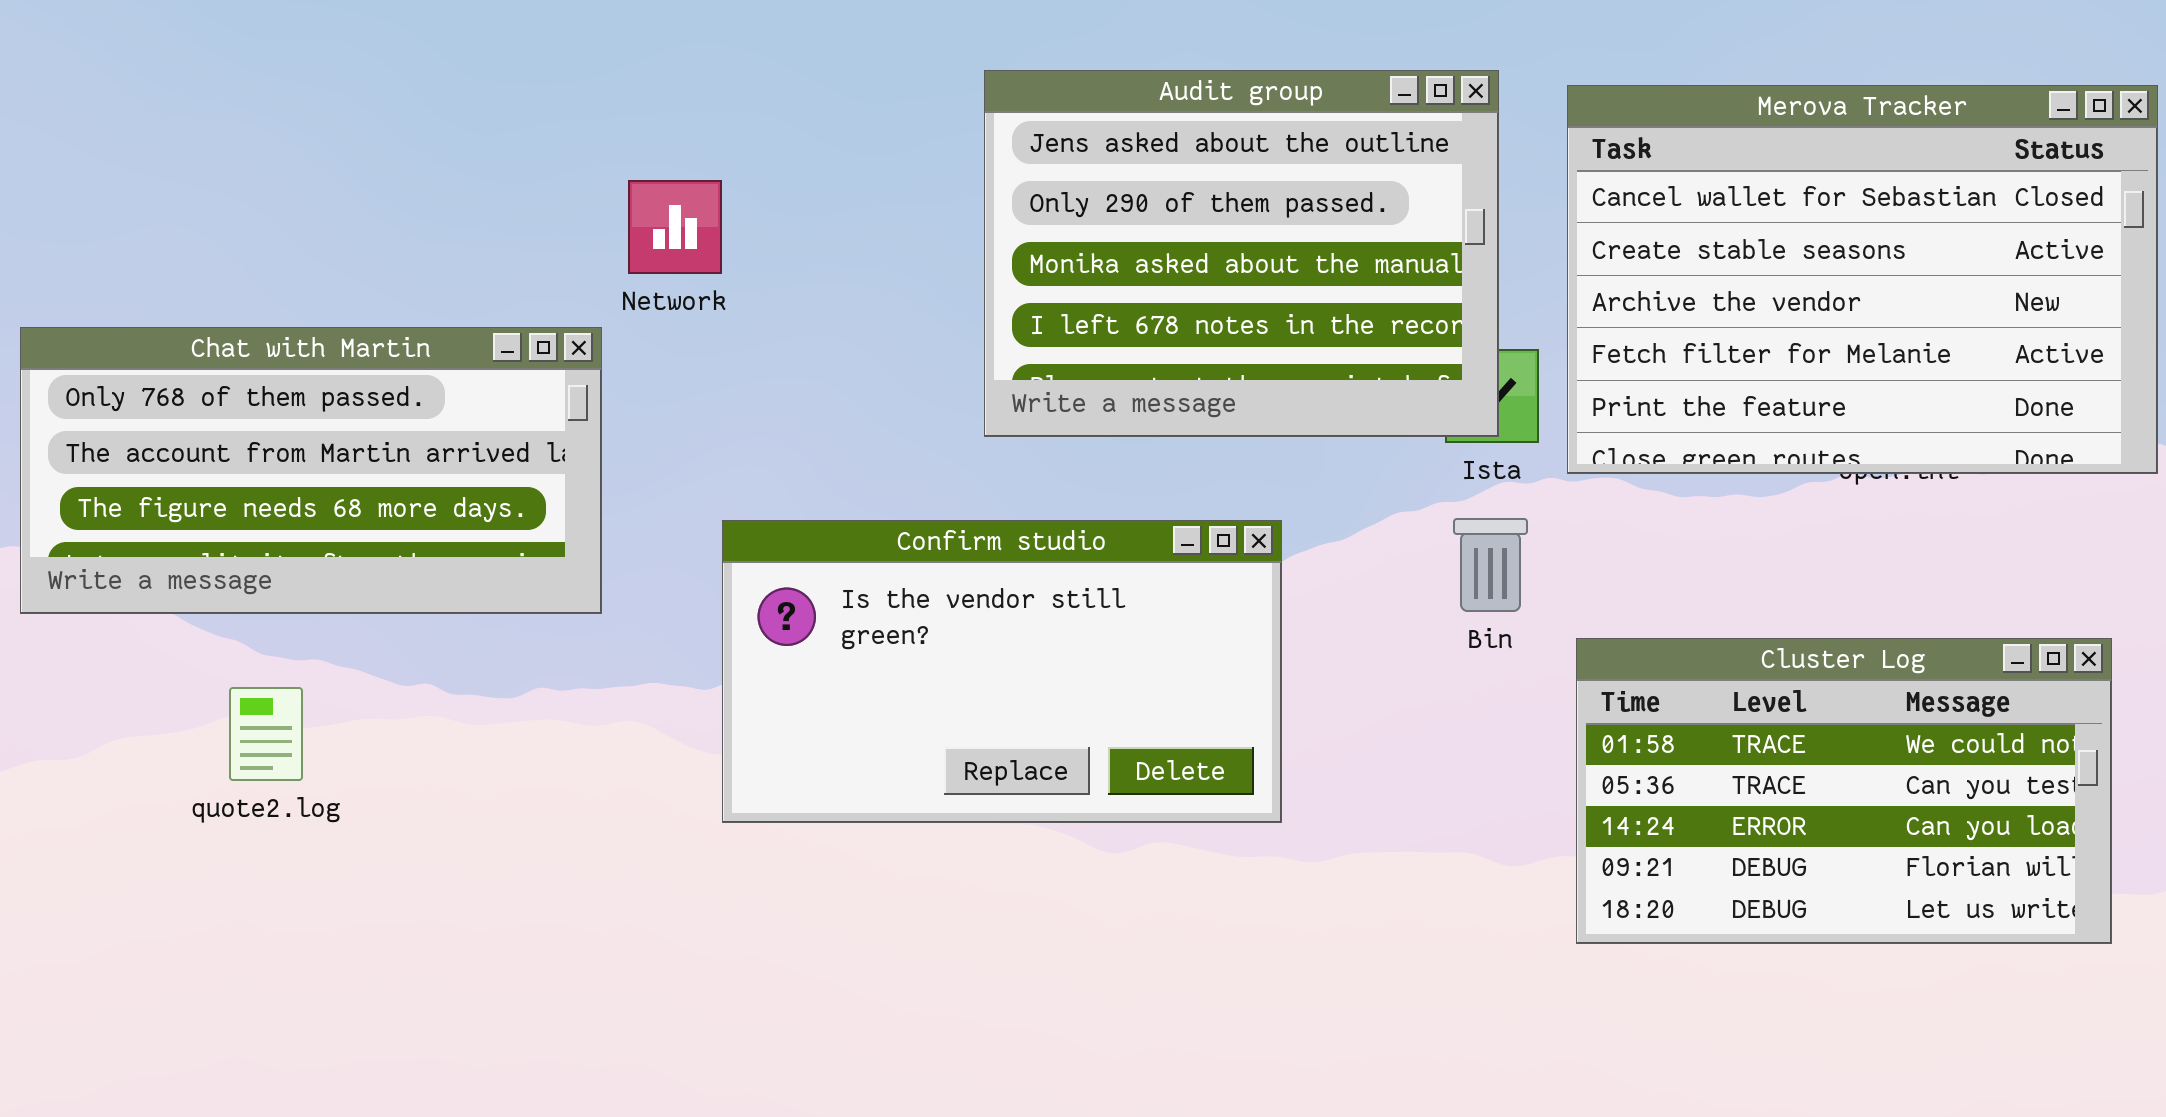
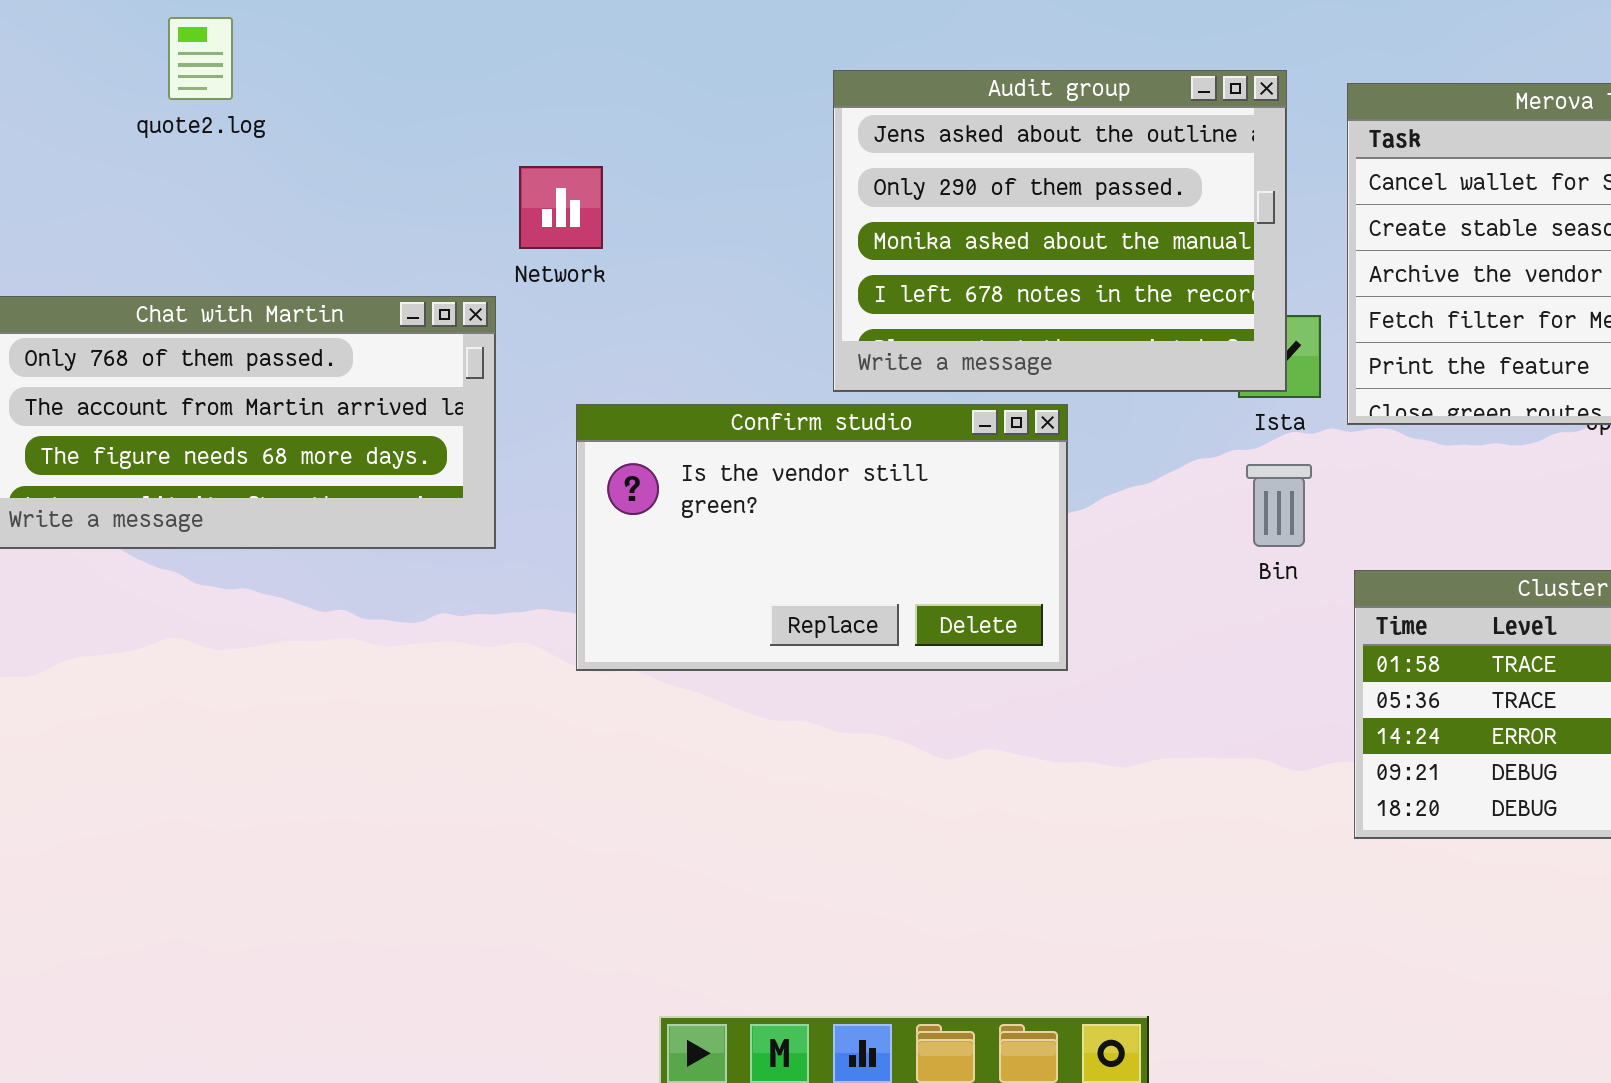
Confirm studio: [722,520,1282,823] -> [576,404,1068,671], moved
quote2.log: [229,687,303,781] -> [168,17,233,100], moved

